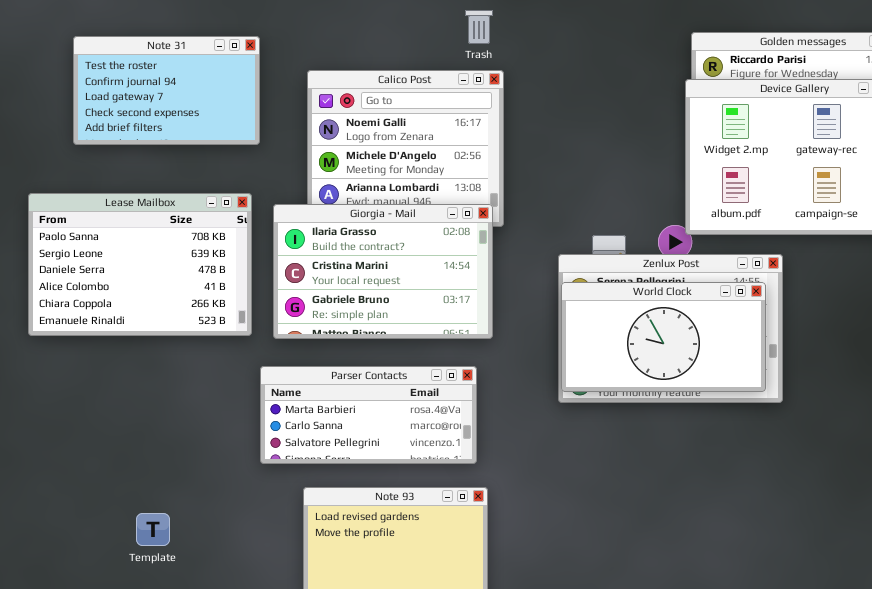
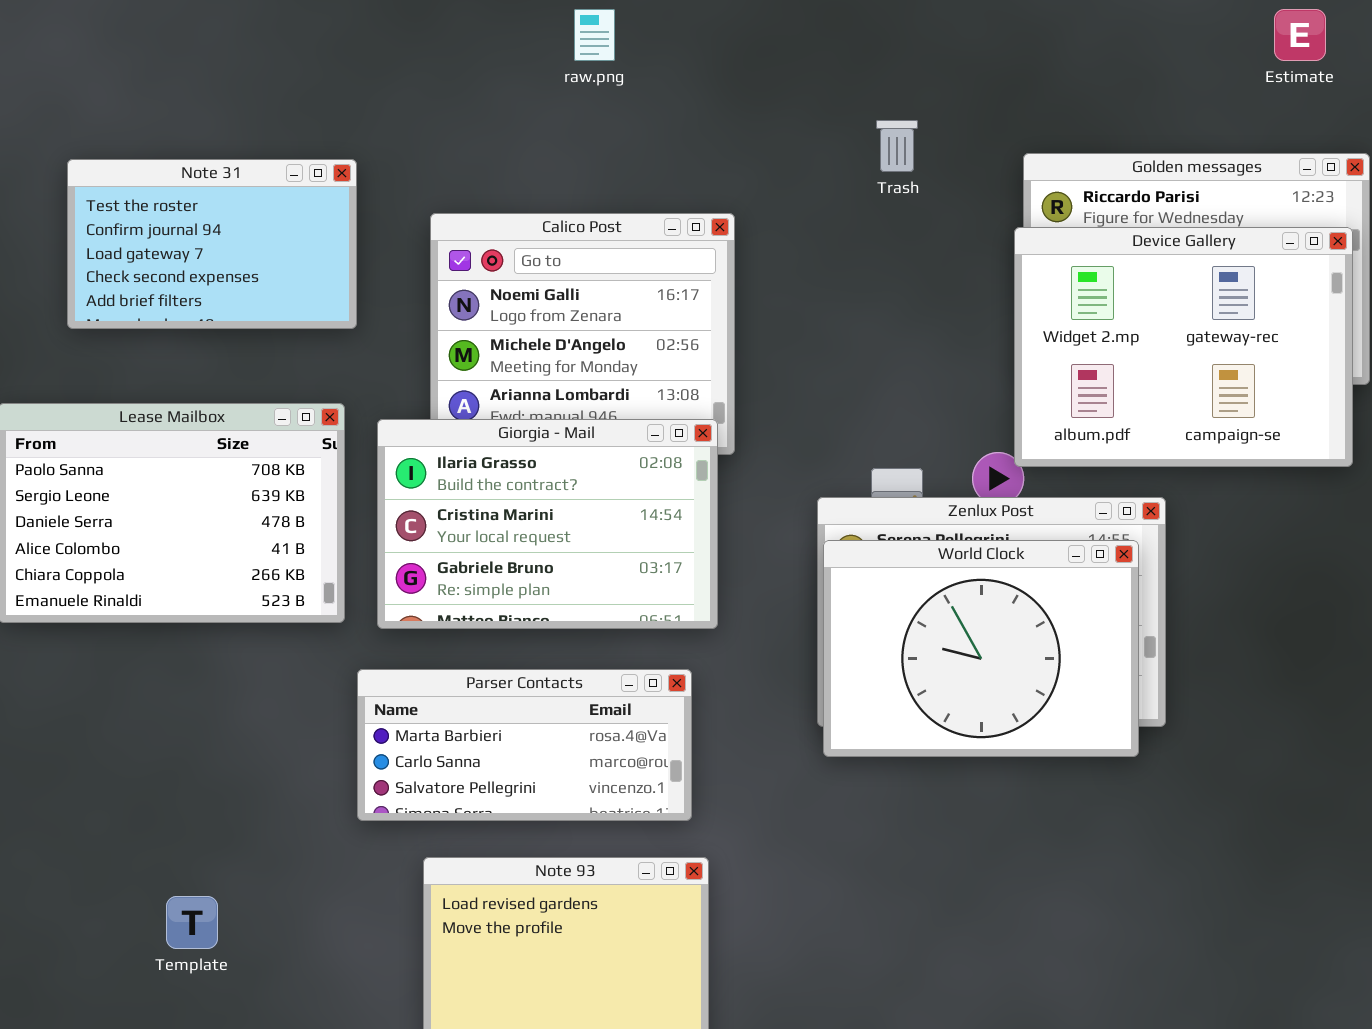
Trash: [465,10,493,44] -> [876,120,918,172], moved
World Clock: [561,282,766,392] -> [823,540,1139,757], resized

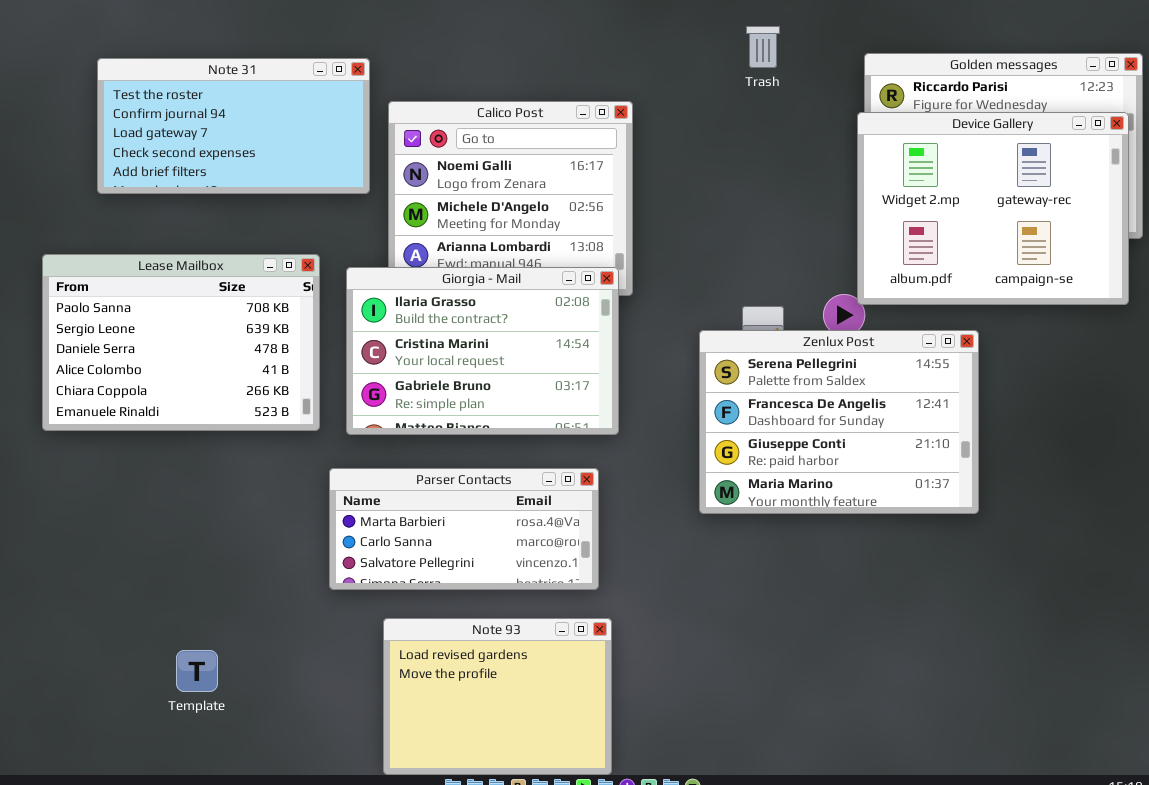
Note 31: [67,159,357,329] -> [97,58,370,194], resized
World Clock: [823,540,1139,757] -> none, closed

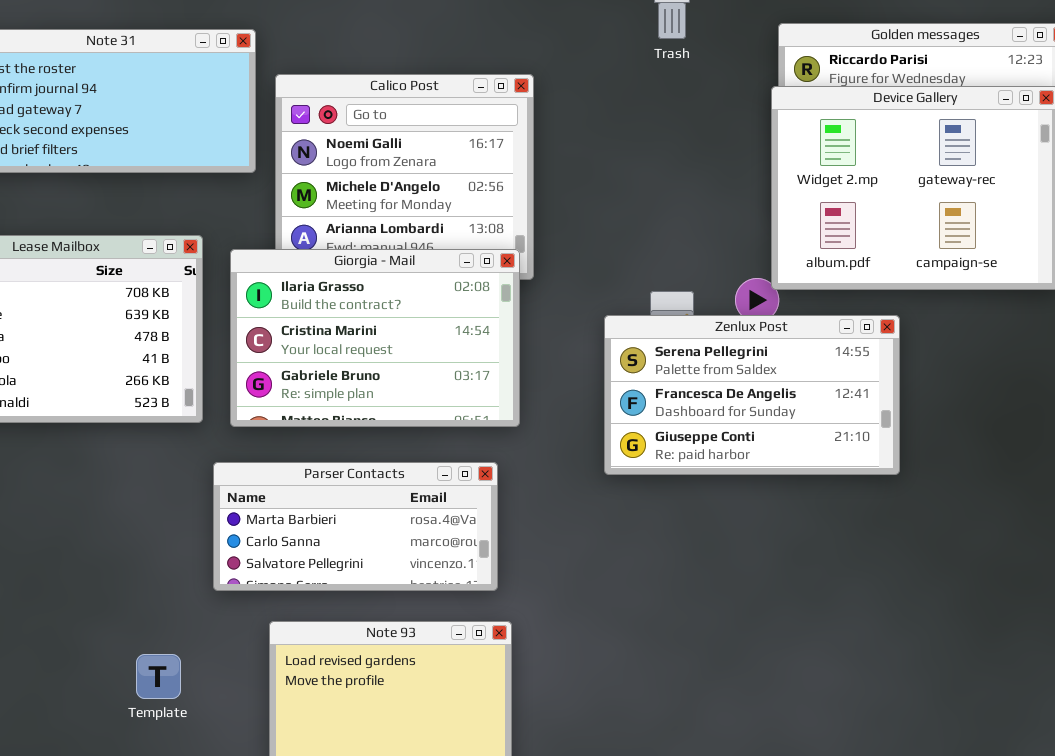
Zenlux Post: [699,330,979,514] -> [604,315,900,475], resized
Template: [176,650,218,692] -> [136,654,181,699], moved

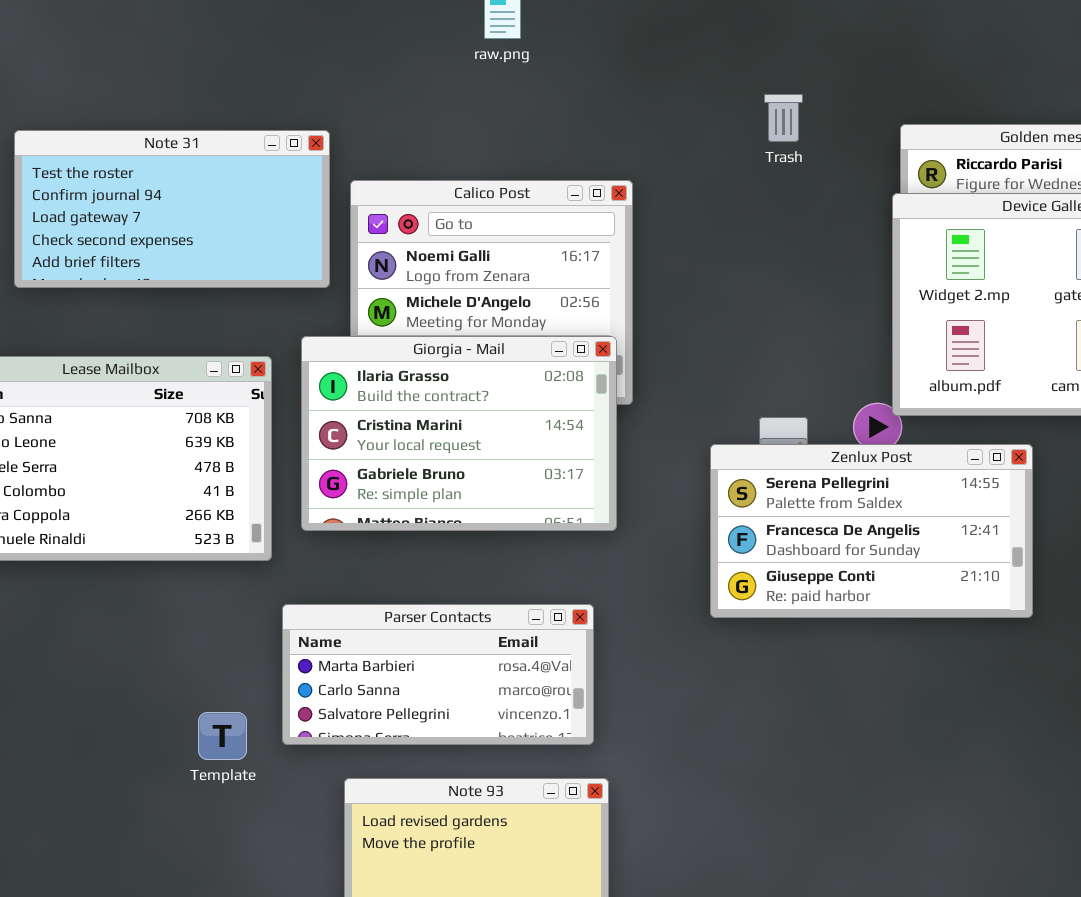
Giorgia - Mail: [230,249,520,427] -> [301,336,617,531], moved
Template: [136,654,181,699] -> [198,712,247,760], moved

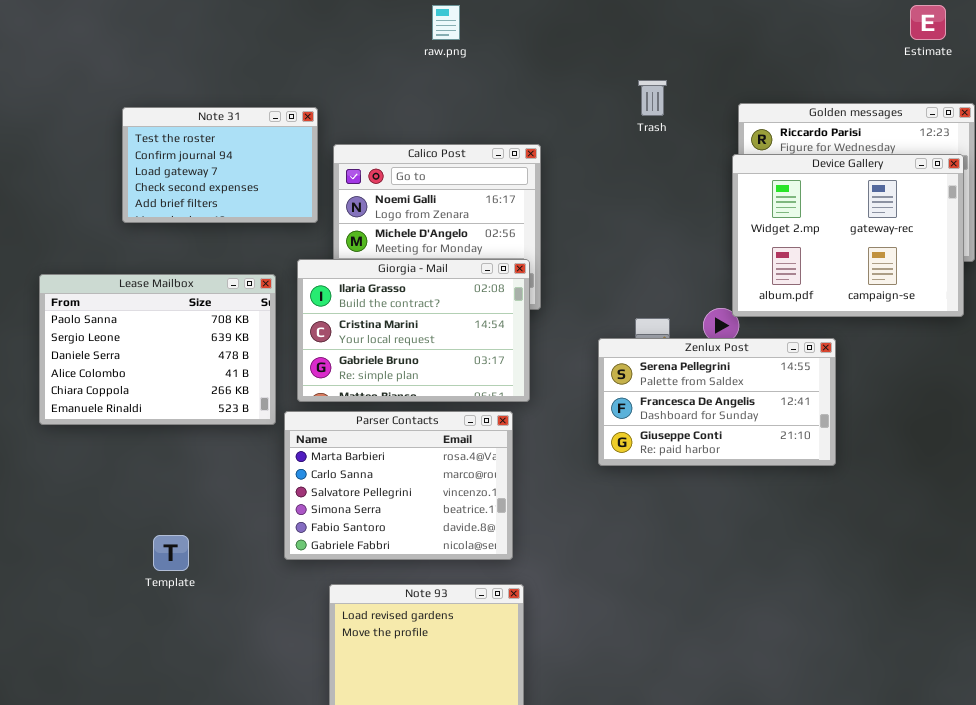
Note 31: [14,130,330,288] -> [122,107,318,223], resized
Parser Contacts: [282,604,594,745] -> [284,411,513,560], resized
Template: [198,712,247,760] -> [153,535,189,571], moved

